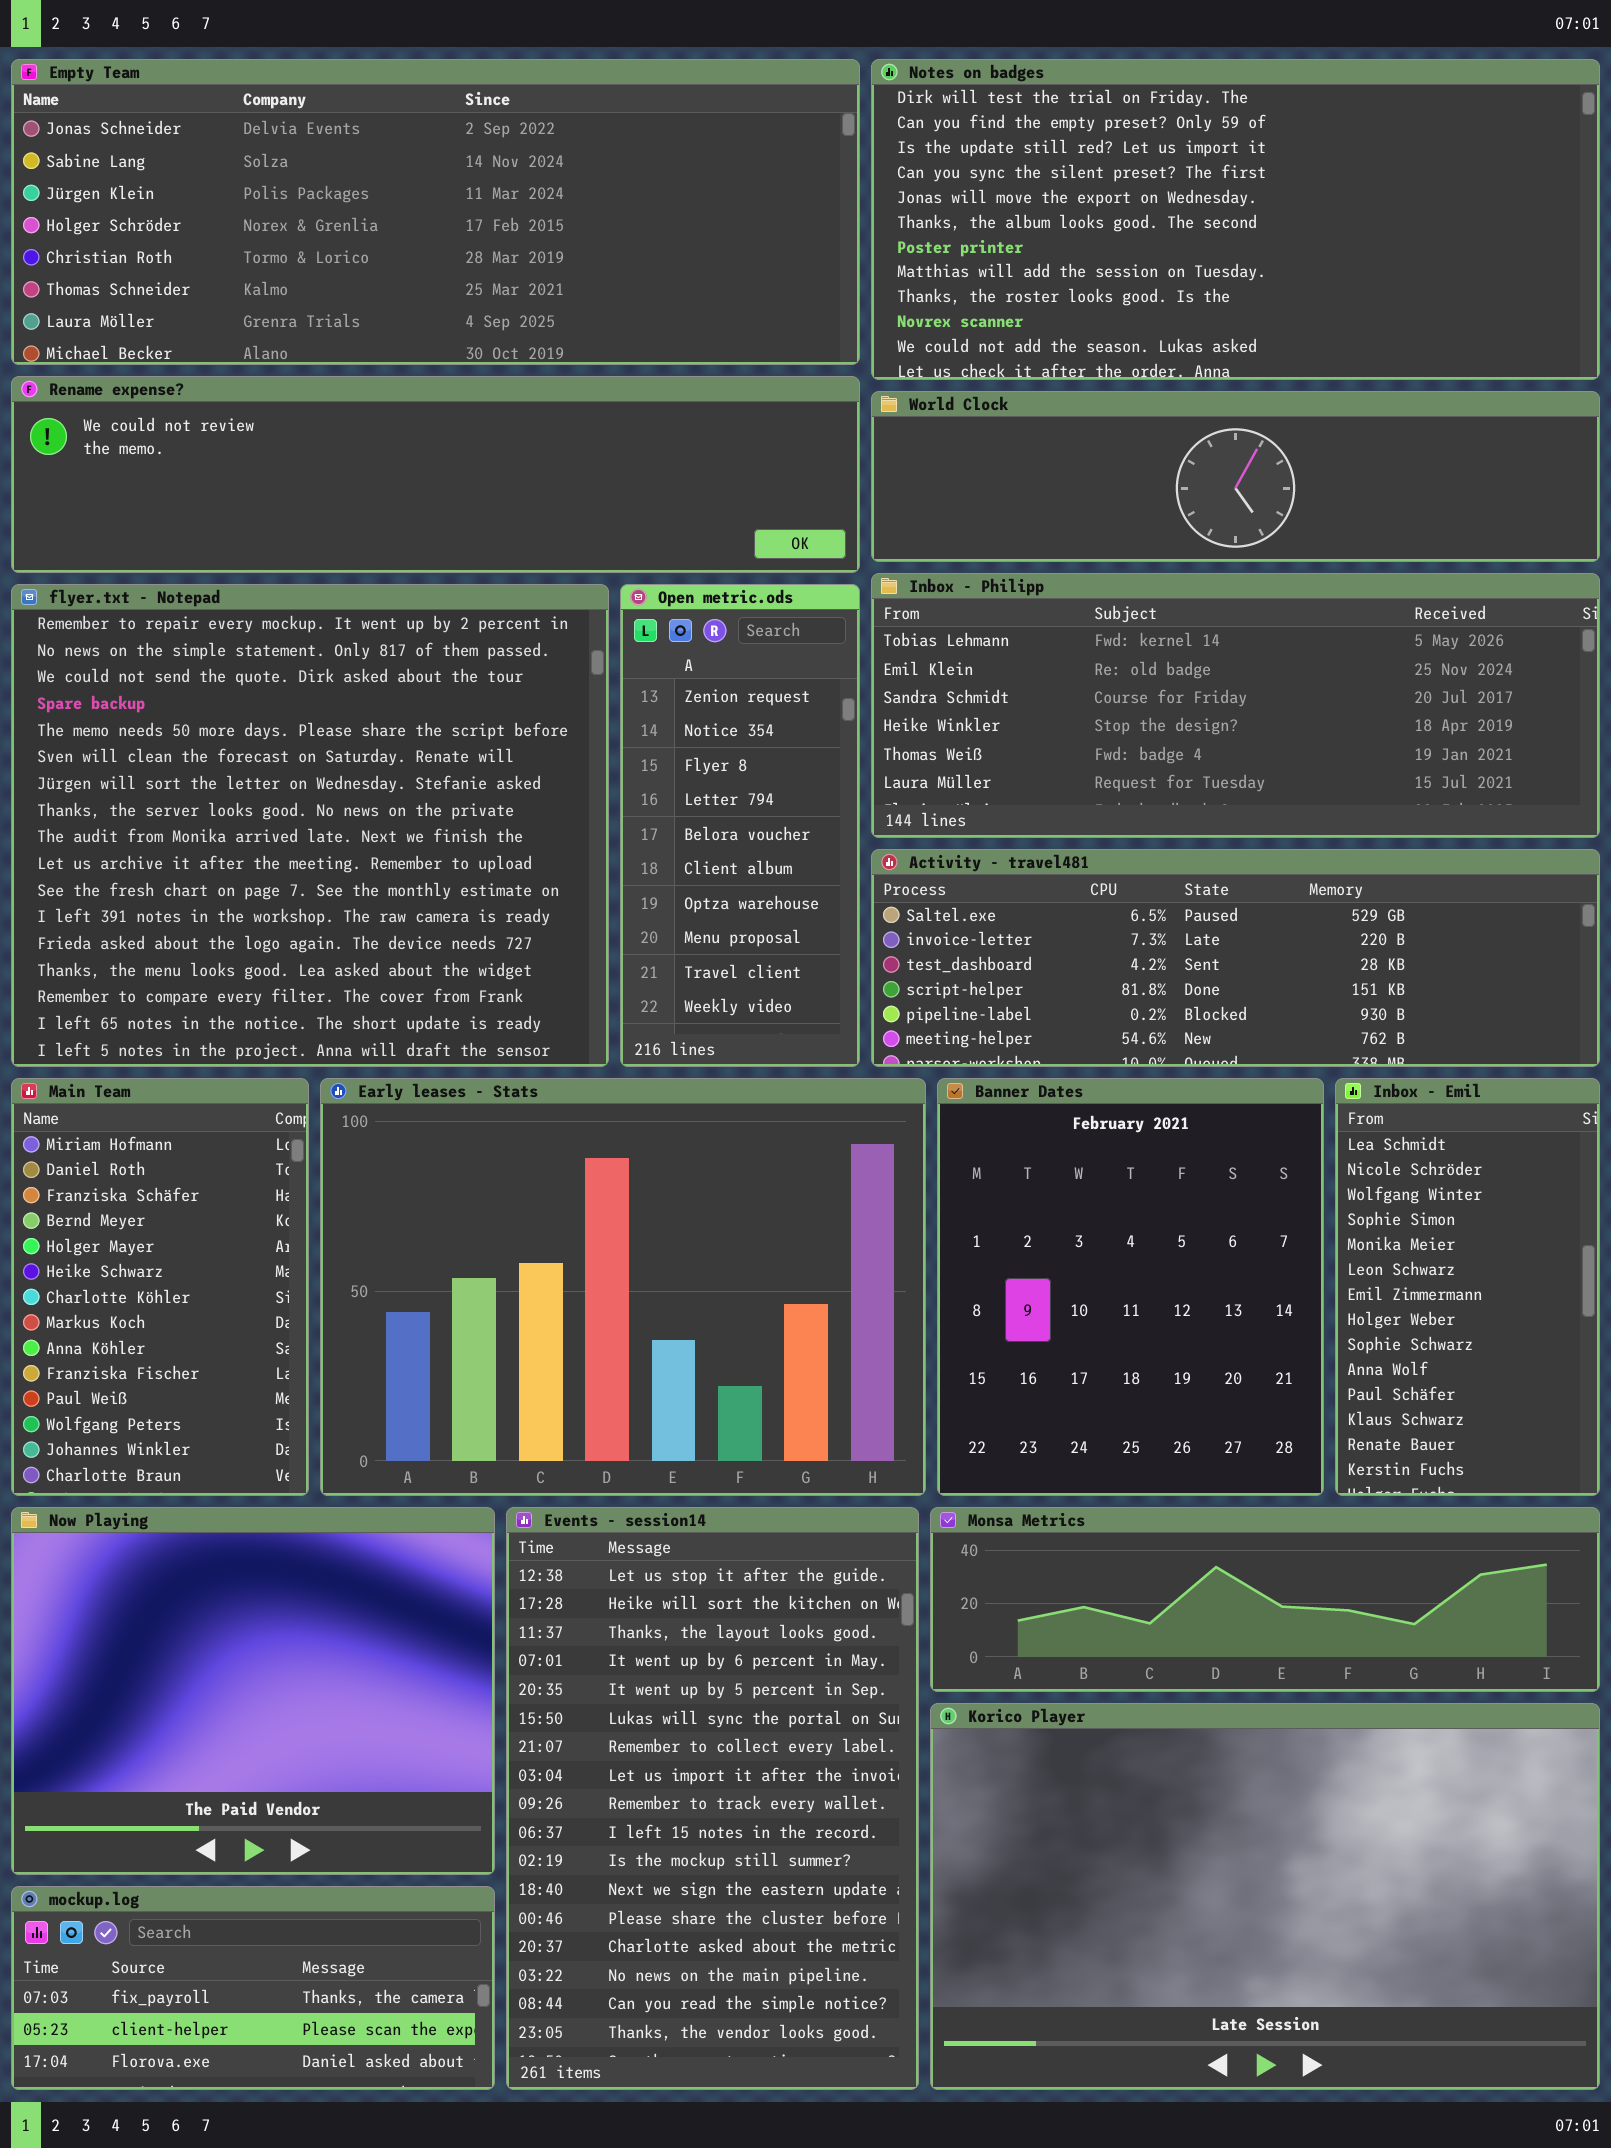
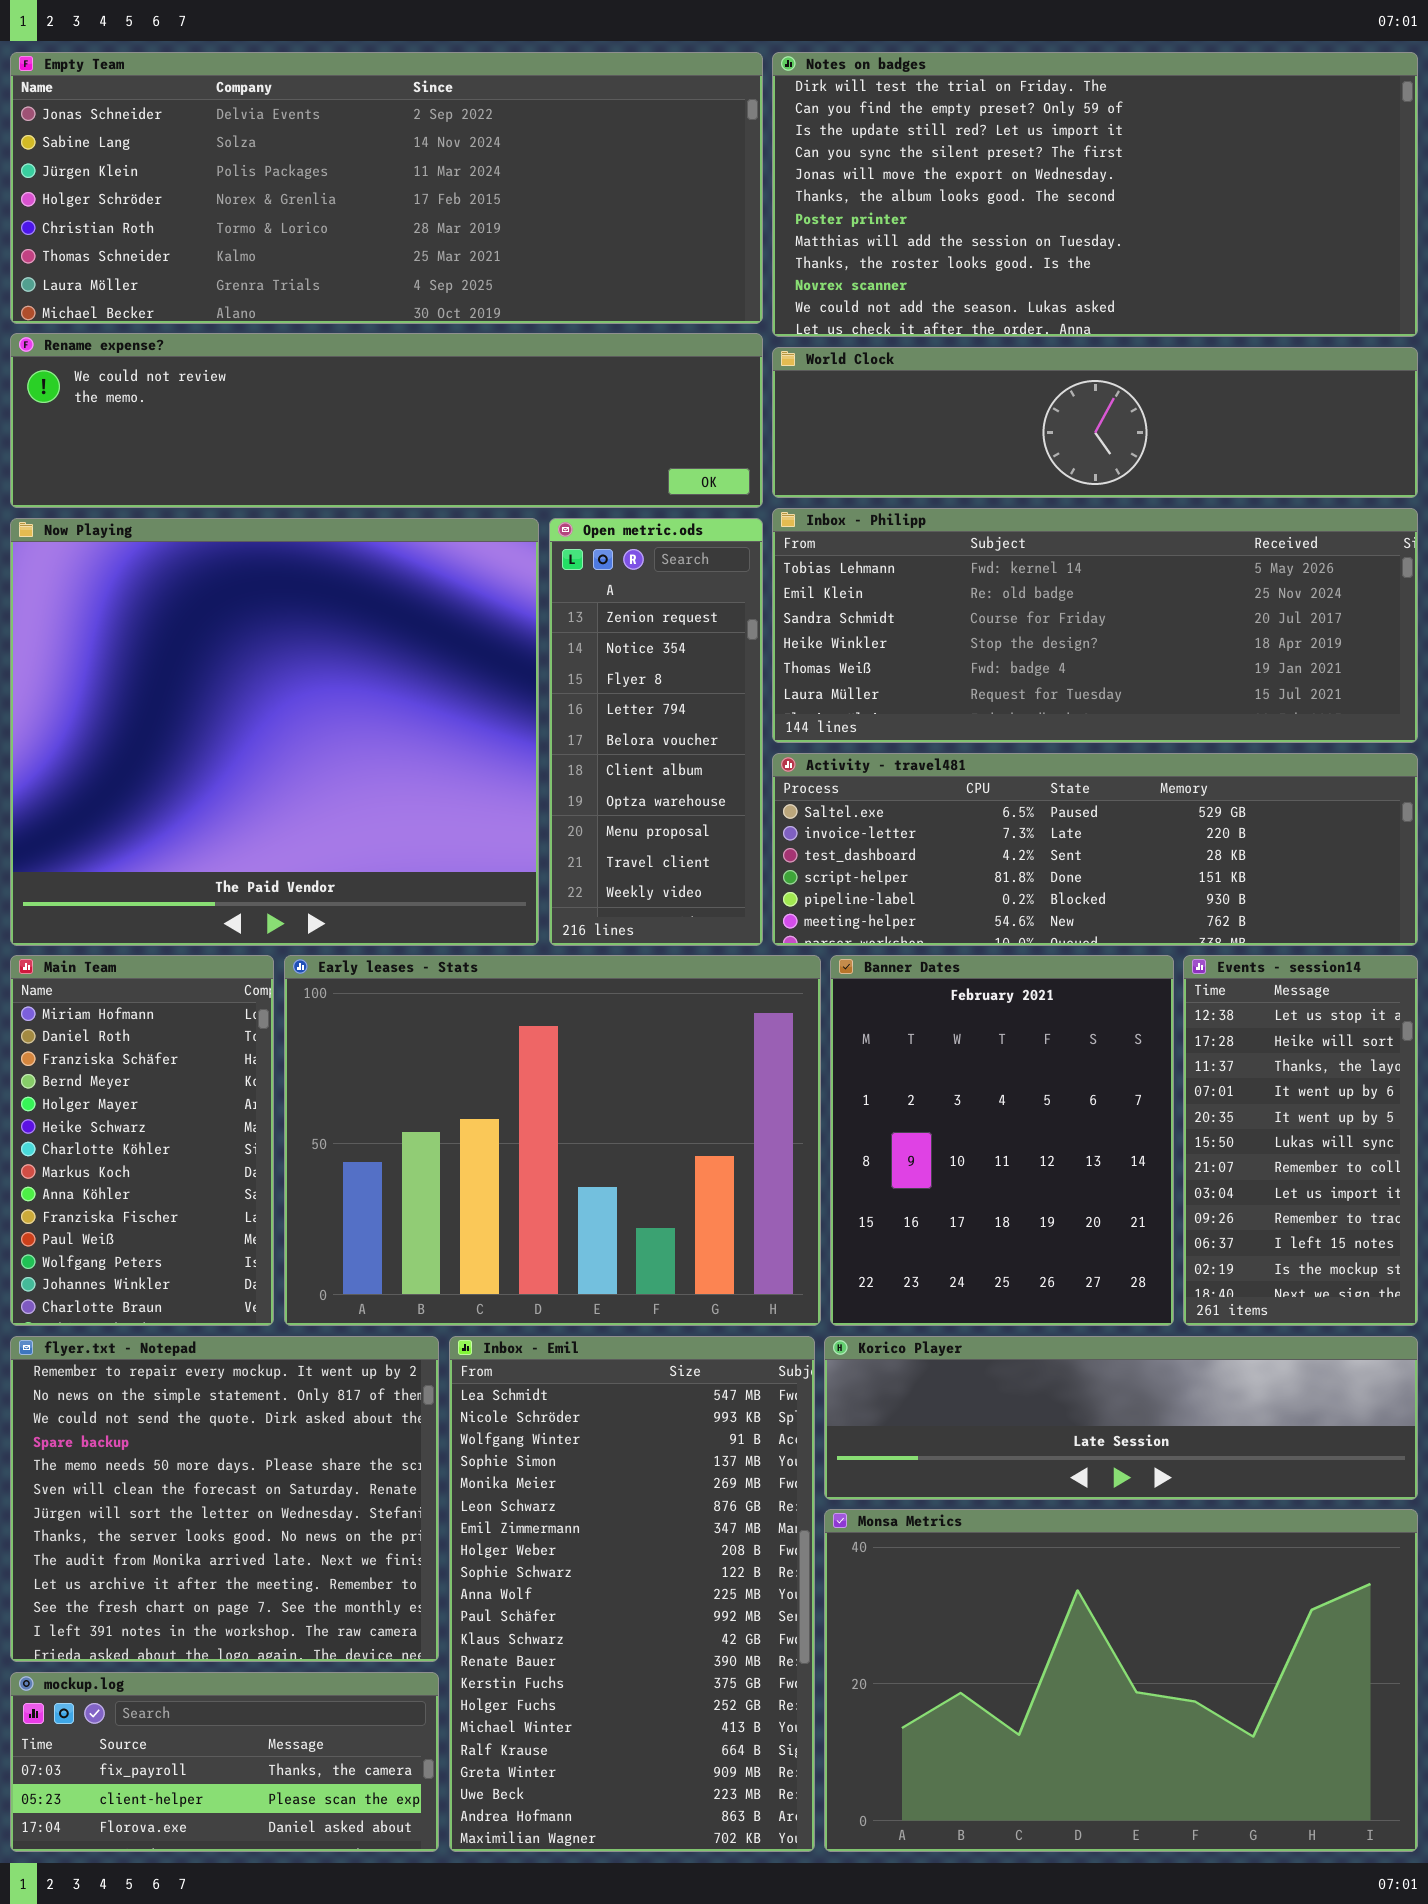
flyer.txt - Notepad: [11,584,609,1067] -> [10,1336,439,1662], moved, resized
Inbox - Emil: [1335,1078,1600,1496] -> [449,1336,815,1852], moved, resized
Now Playing: [11,1507,495,1875] -> [10,518,539,946], moved, resized
Events - session14: [506,1507,919,2090] -> [1183,955,1418,1326], moved, resized
Monsa Metrics: [930,1507,1600,1692] -> [824,1509,1418,1852], moved, resized
Korico Player: [930,1703,1600,2090] -> [824,1336,1418,1500], moved, resized

